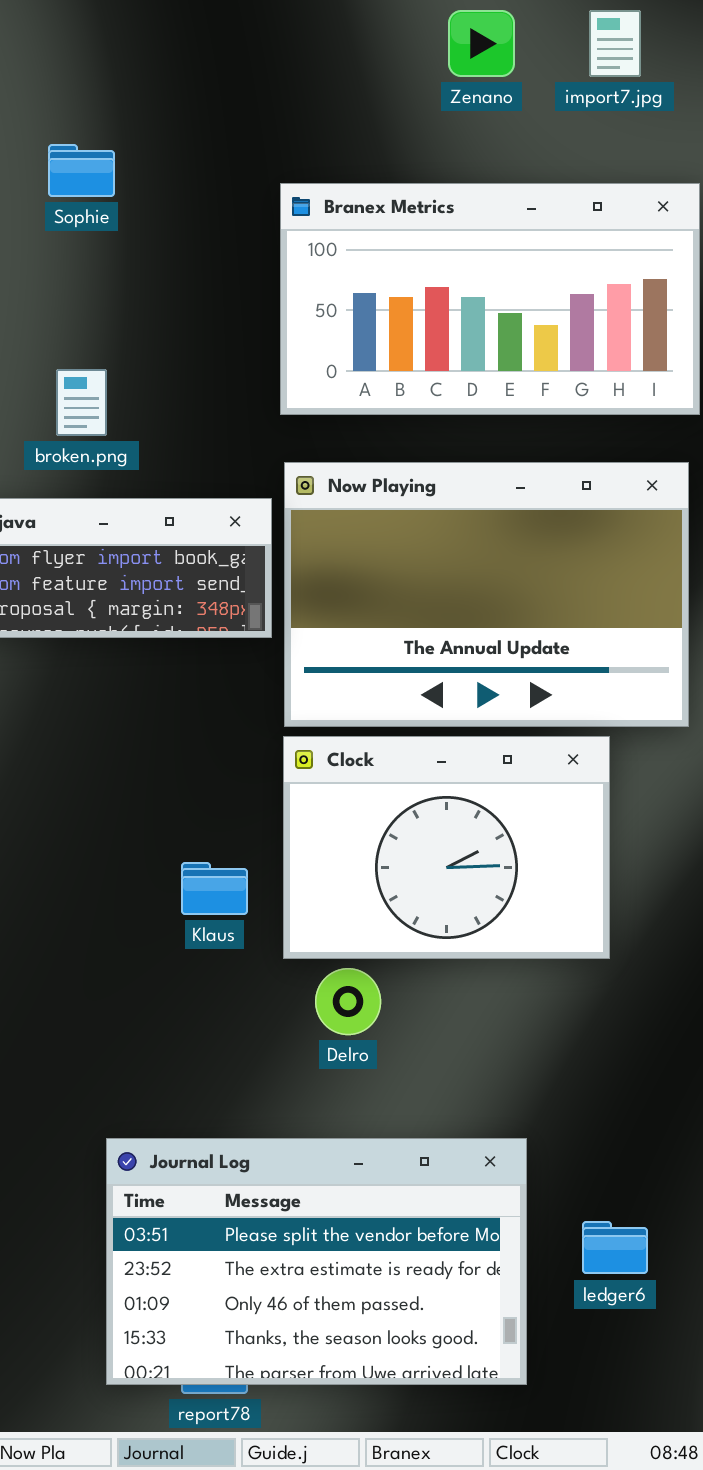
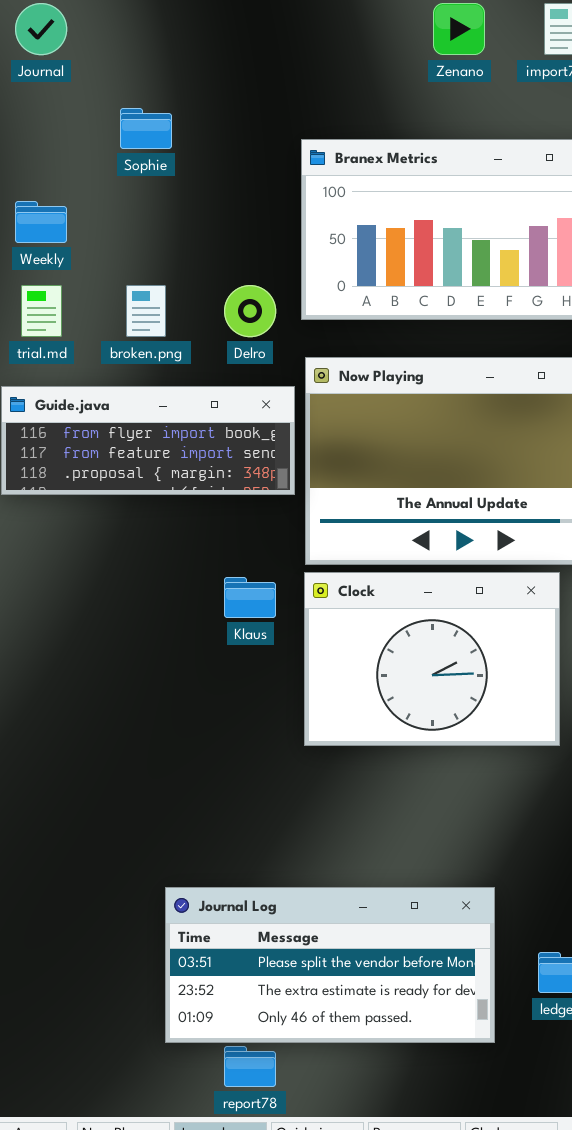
Klaus: [181,862,248,915] -> [224,577,276,618], moved
Delro: [315,968,381,1035] -> [224,285,276,337], moved
Journal Log: [106,1138,527,1385] -> [165,887,495,1043], resized

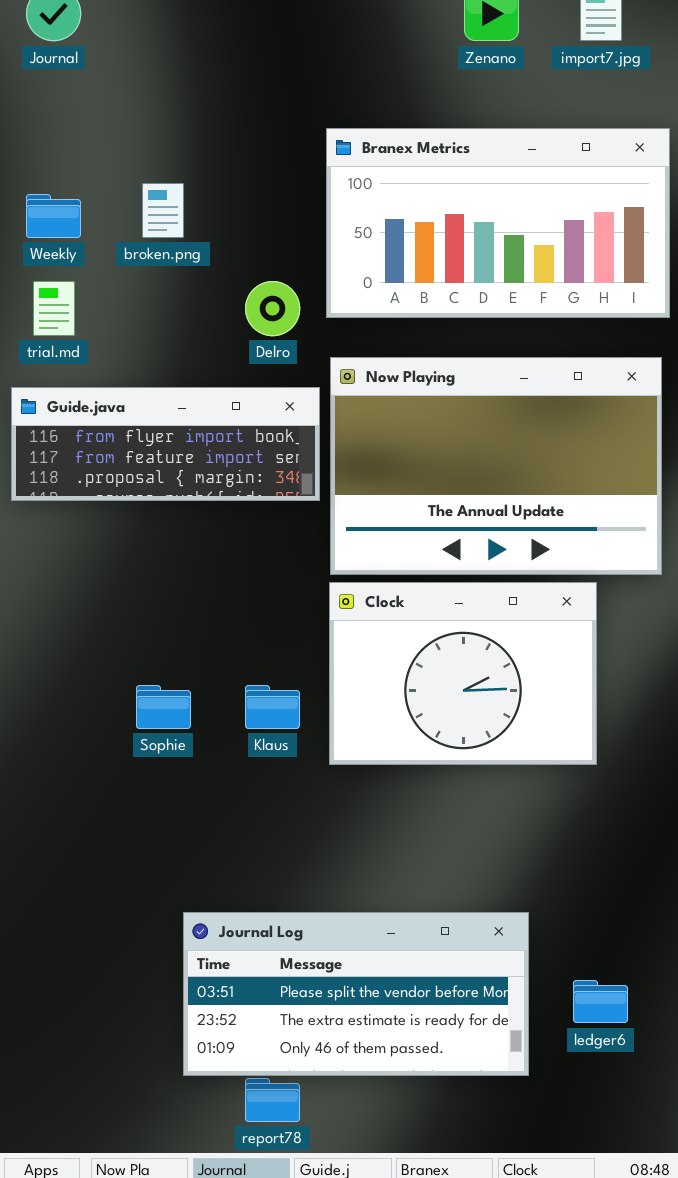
Sophie: [120,108,172,149] -> [136,685,191,729], moved
broken.png: [126,285,166,337] -> [142,183,184,238], moved
Klaus: [224,577,276,618] -> [245,685,300,729], moved

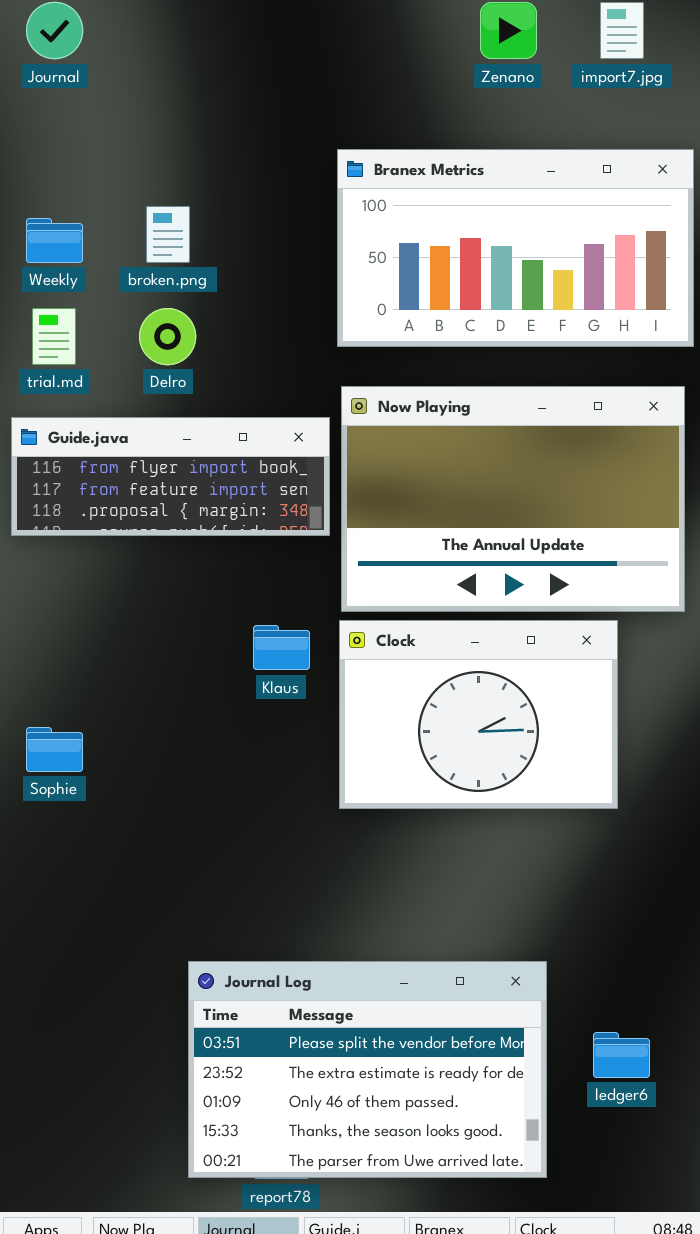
Delro: [245,281,300,336] -> [139,308,196,365], moved
Sophie: [136,685,191,729] -> [26,727,83,772], moved
Klaus: [245,685,300,729] -> [253,625,310,670], moved
Journal Log: [183,912,529,1076] -> [188,961,547,1178], resized

